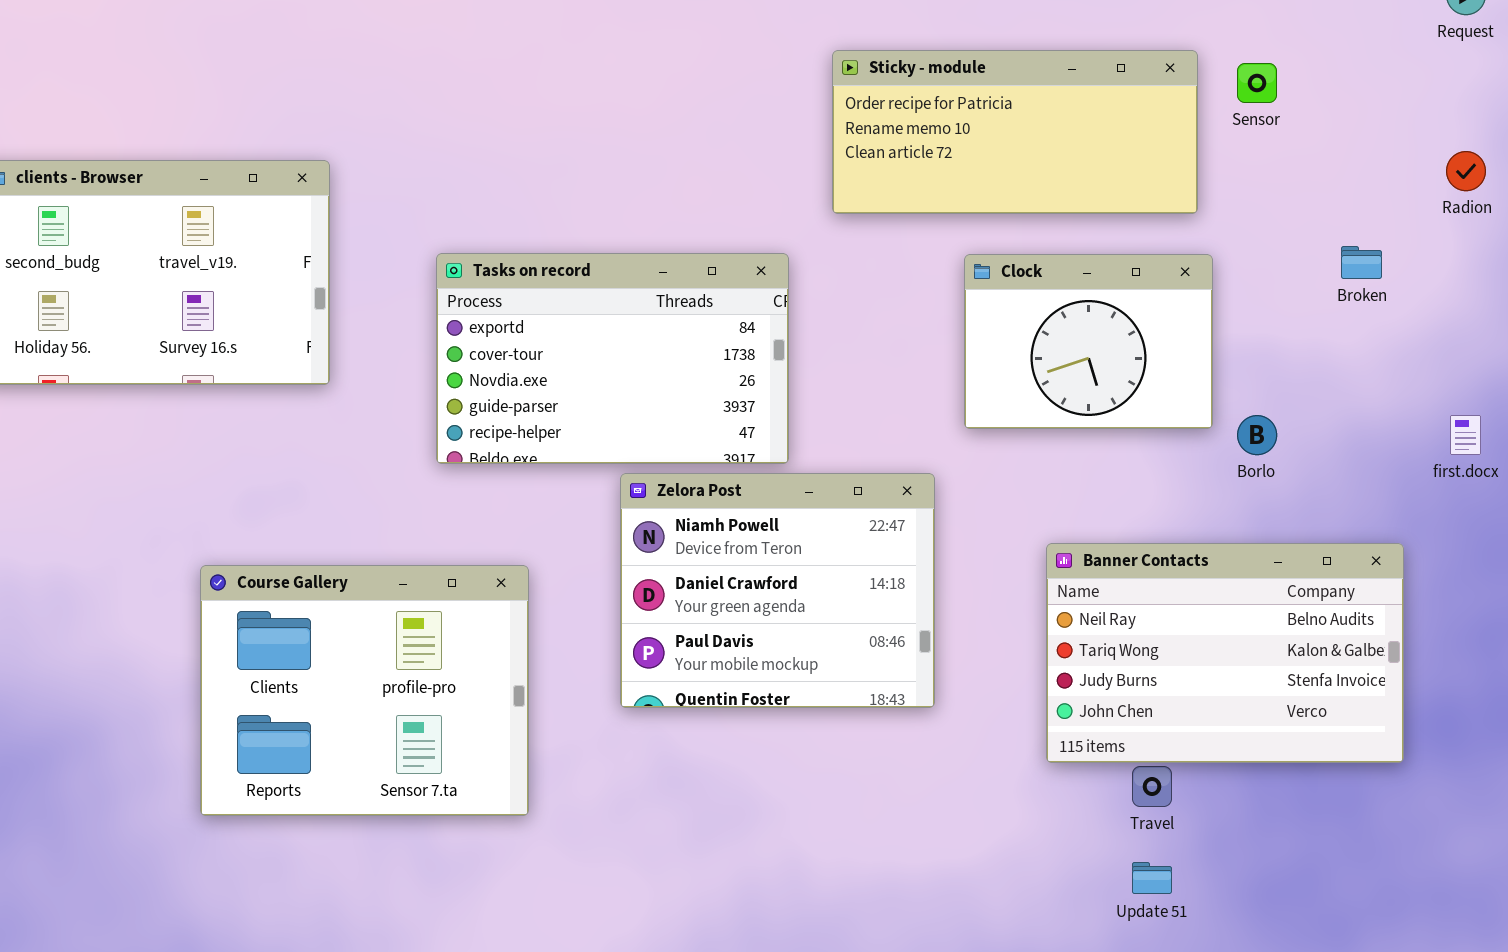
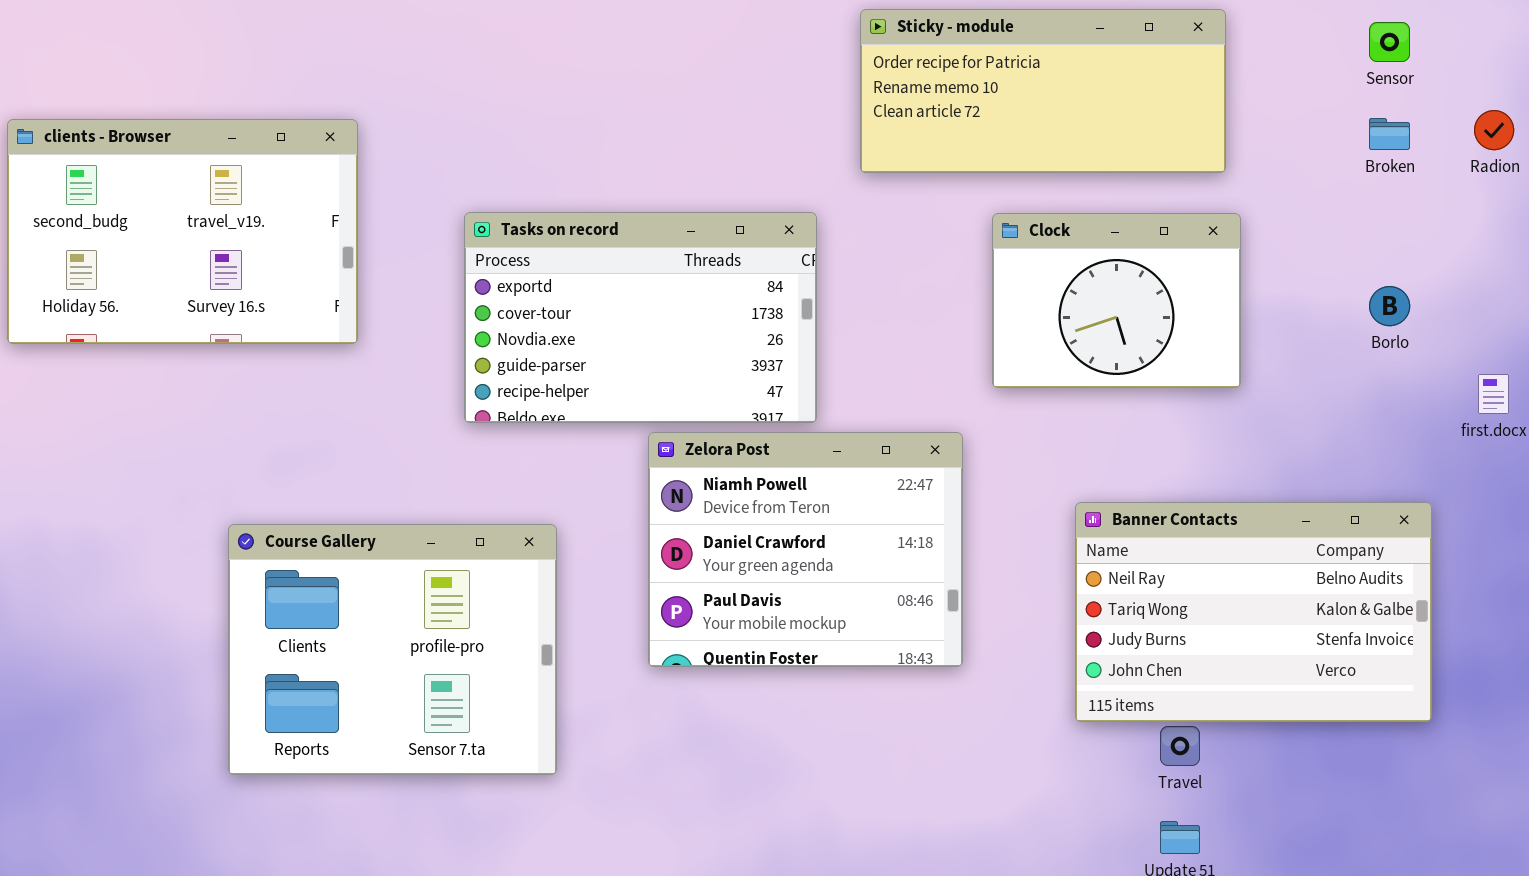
Sensor: [1237,63,1277,103] -> [1369,22,1410,62], moved
Broken: [1341,246,1382,279] -> [1369,118,1410,150], moved
Borlo: [1237,415,1277,455] -> [1369,286,1410,326], moved

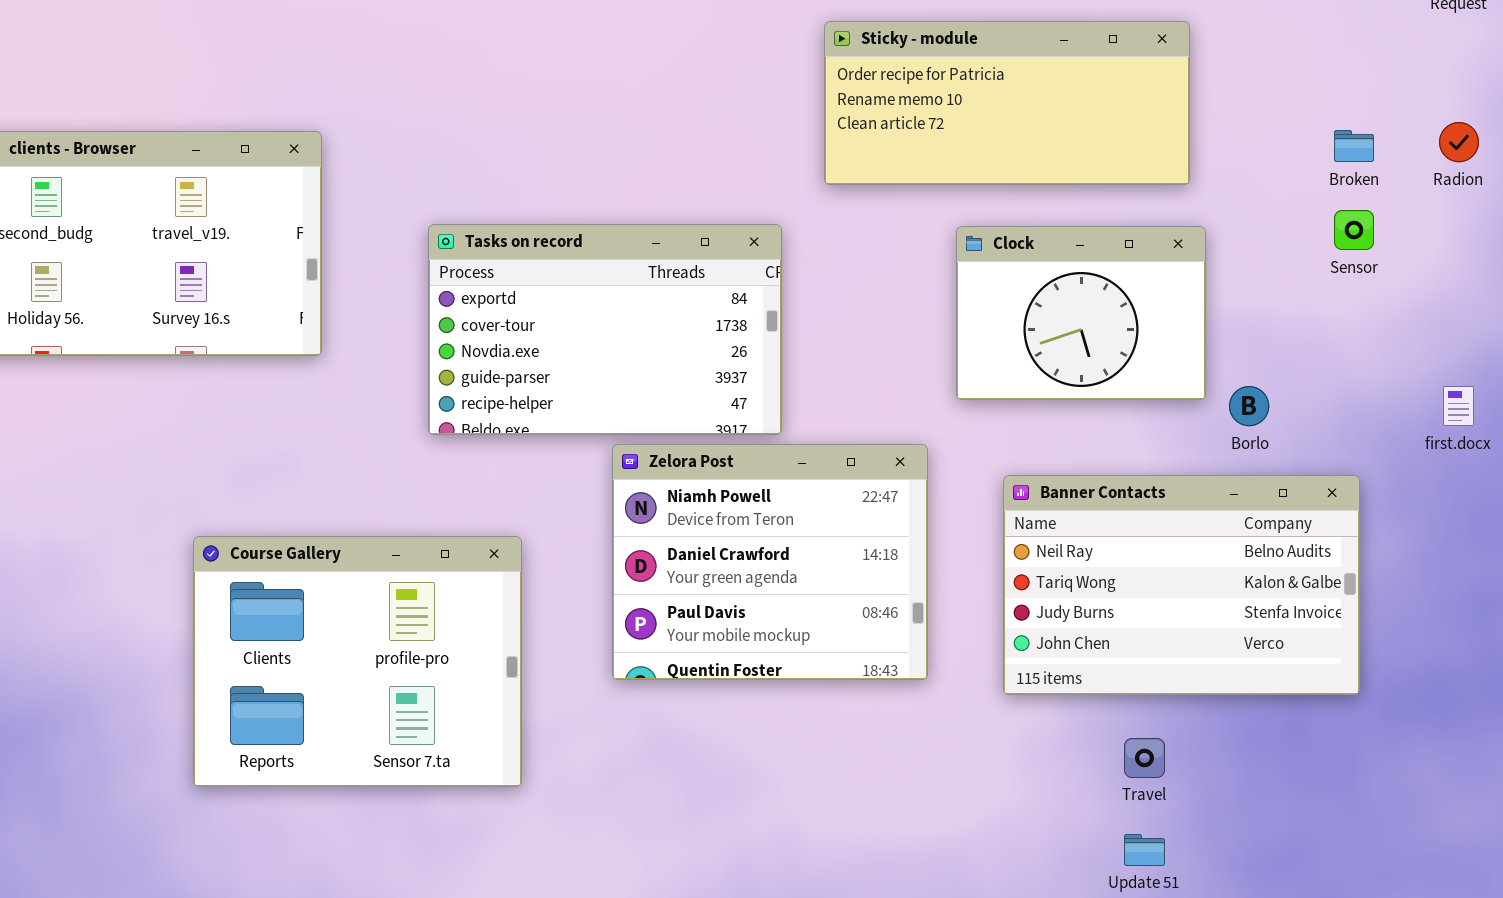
Sensor: [1369,22,1410,62] -> [1334,210,1374,250], moved
Borlo: [1369,286,1410,326] -> [1229,386,1269,426], moved
Banner Contacts: [1075,502,1432,722] -> [1003,475,1360,695], moved

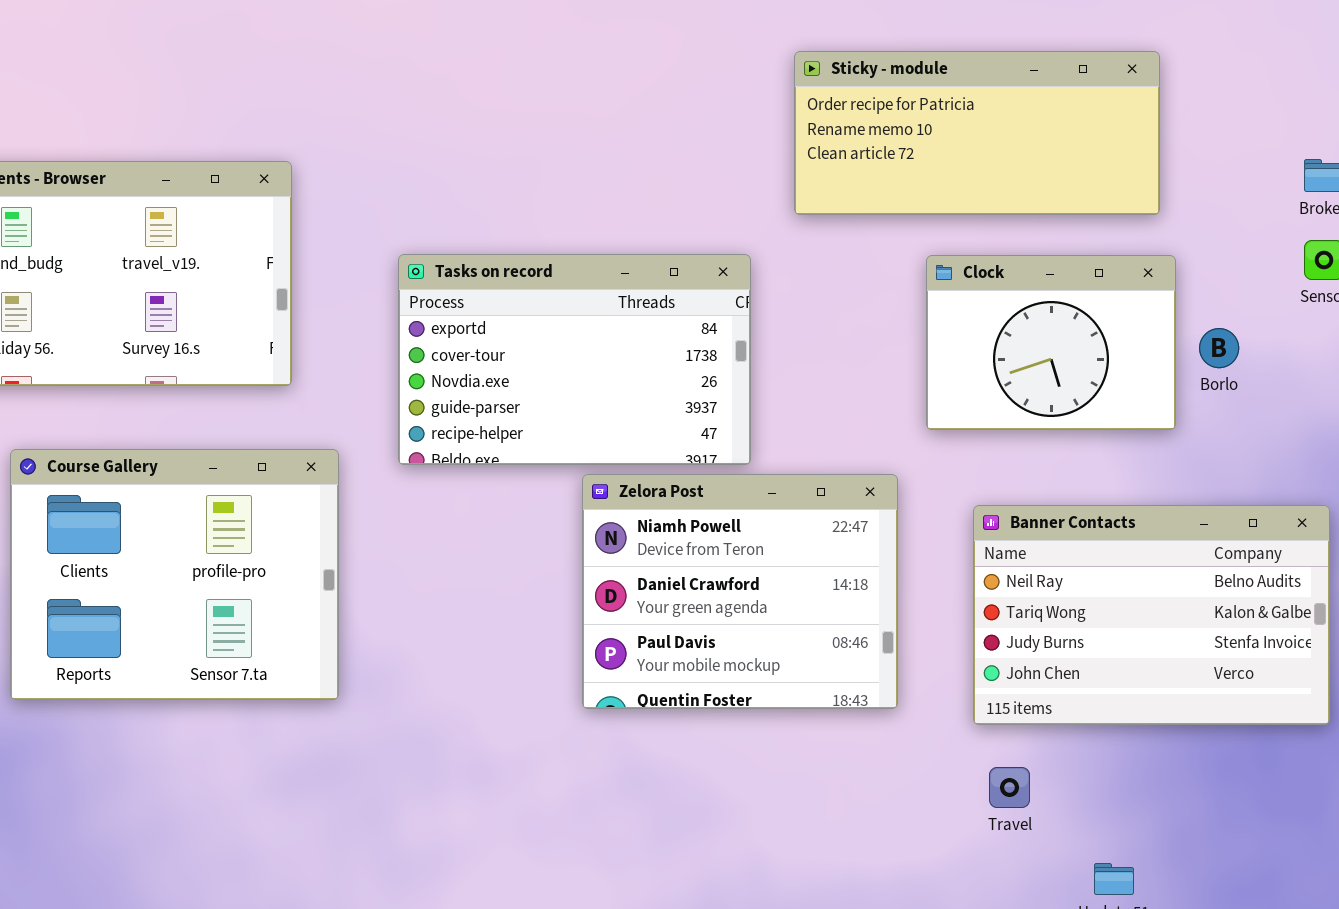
Borlo: [1229,386,1269,426] -> [1199,328,1239,368], moved
Course Gallery: [193,536,522,787] -> [10,449,339,700], moved
Travel: [1124,738,1165,778] -> [989,767,1030,808], moved

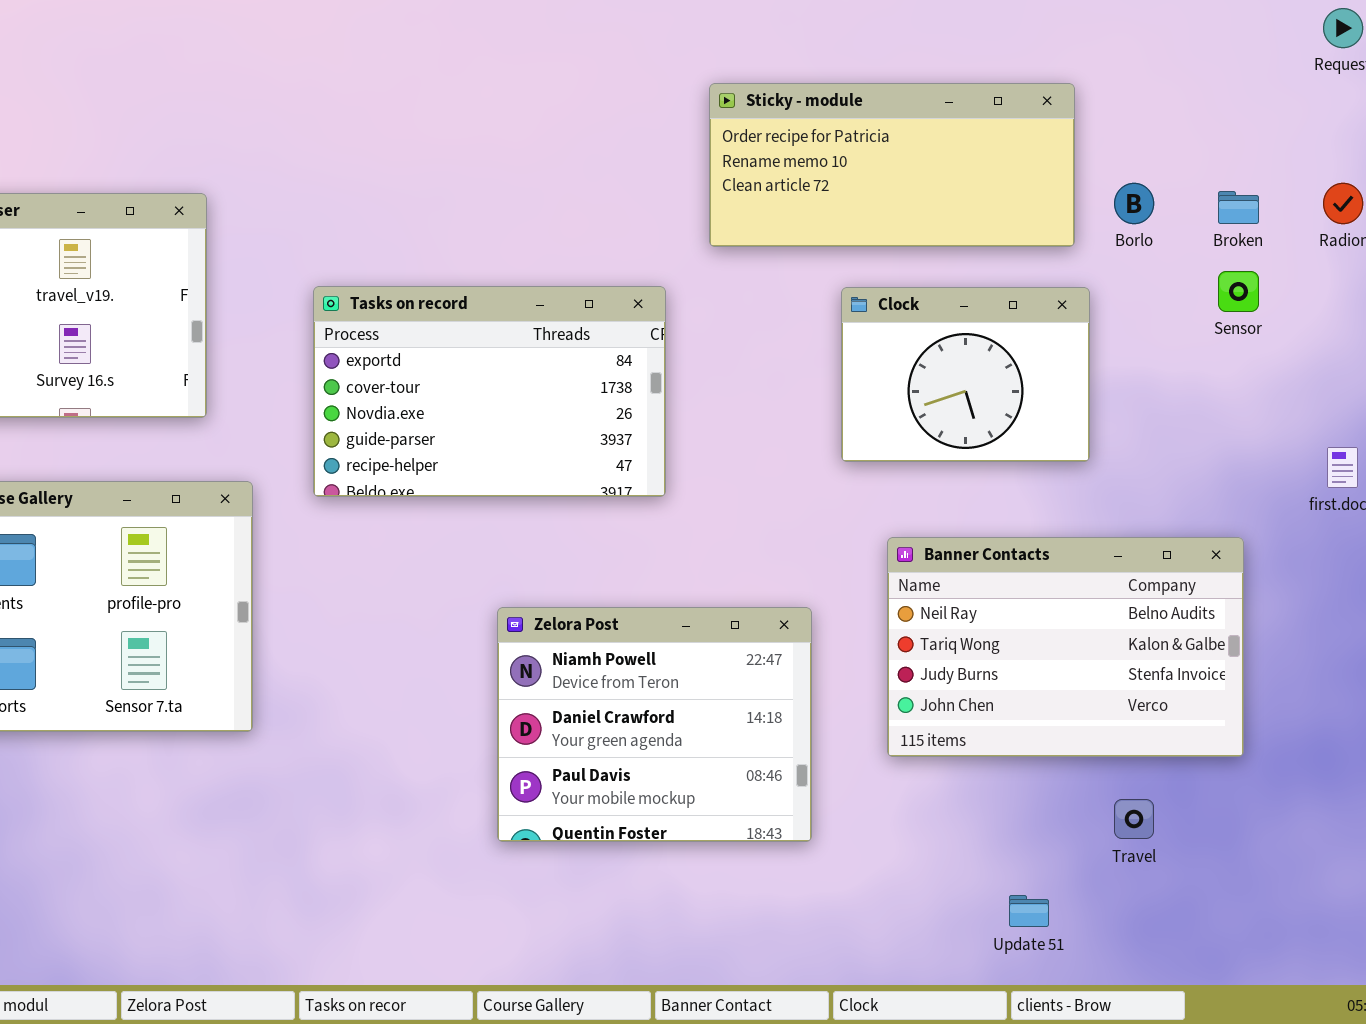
Borlo: [1199,328,1239,368] -> [1114,183,1154,224], moved
Zelora Post: [582,474,898,709] -> [497,607,812,842], moved
Travel: [989,767,1030,808] -> [1114,799,1154,839], moved

